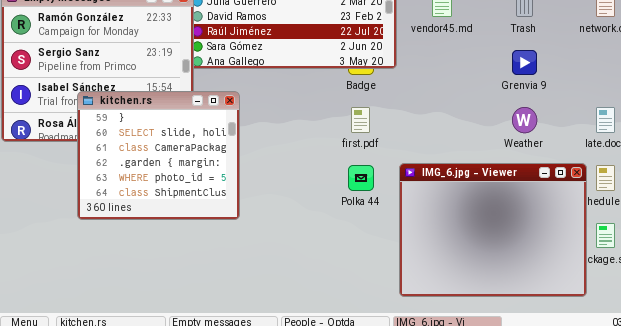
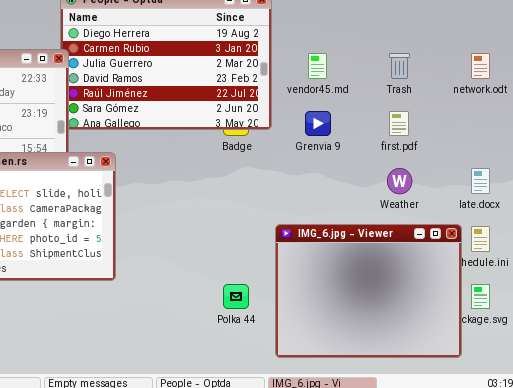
Grenvia 9: [512,50,537,75] -> [305,111,331,136], moved
first.pdf: [351,107,370,133] -> [389,111,409,136], moved
Polka 44: [348,165,374,191] -> [223,284,249,309], moved

